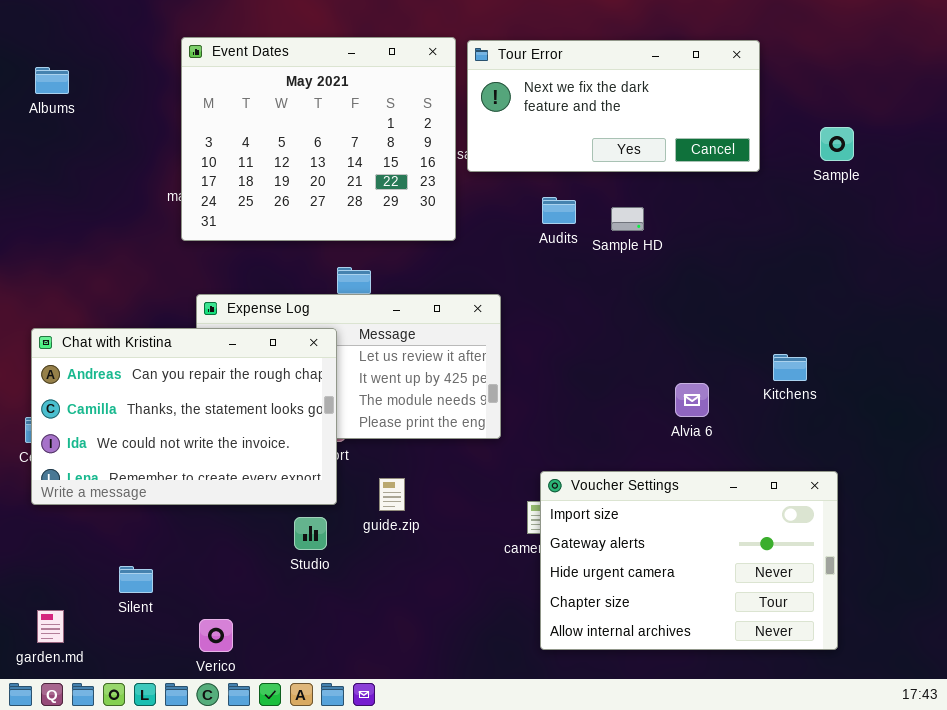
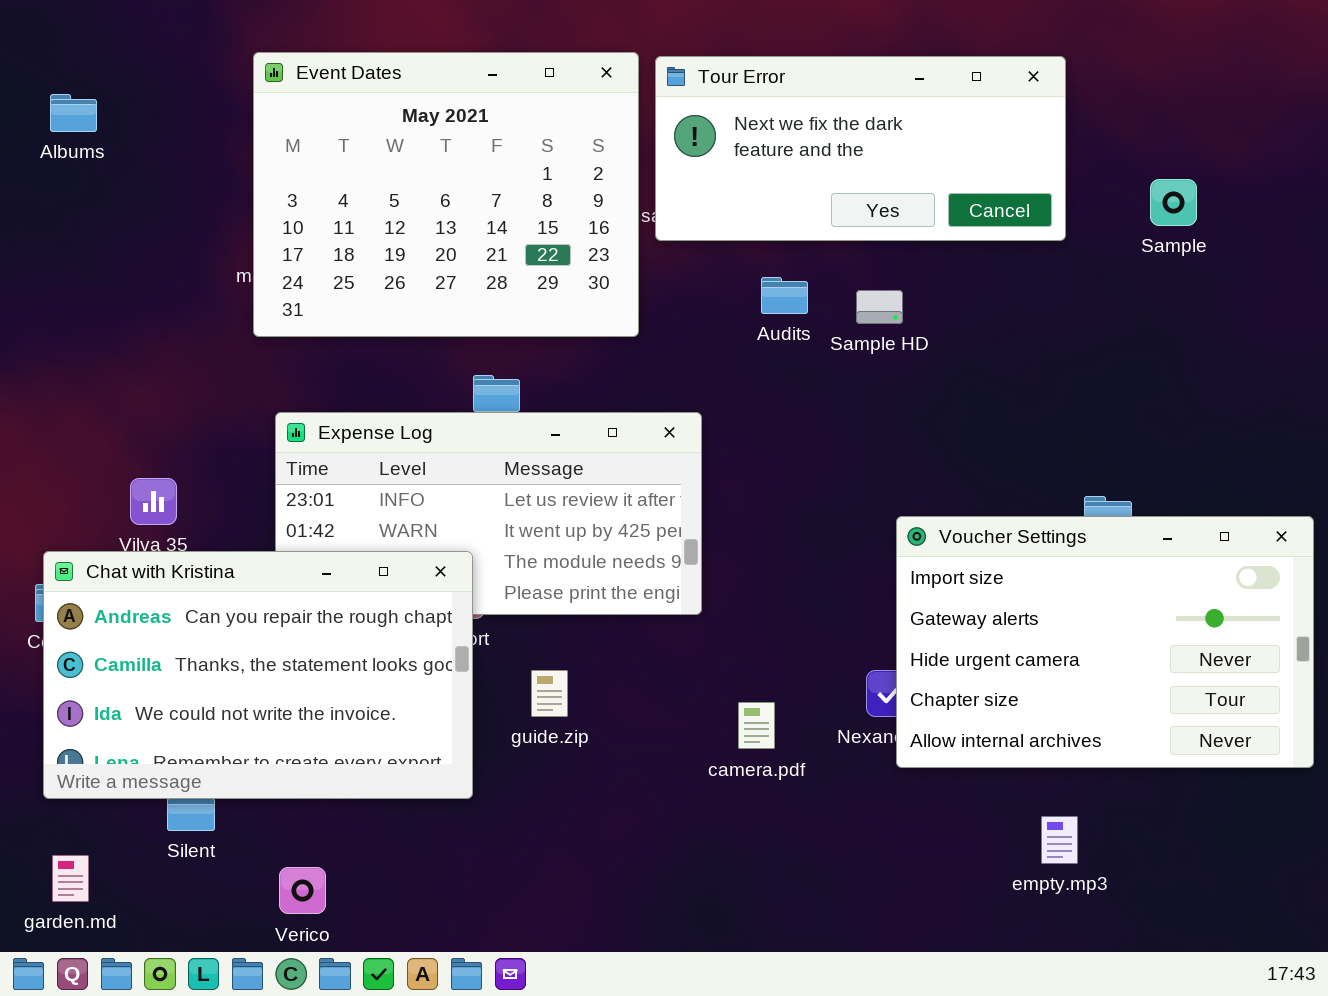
Chat with Kristina: [31,328,337,505] -> [43,551,473,799], moved
Voucher Settings: [540,471,838,650] -> [896,516,1314,768], moved

